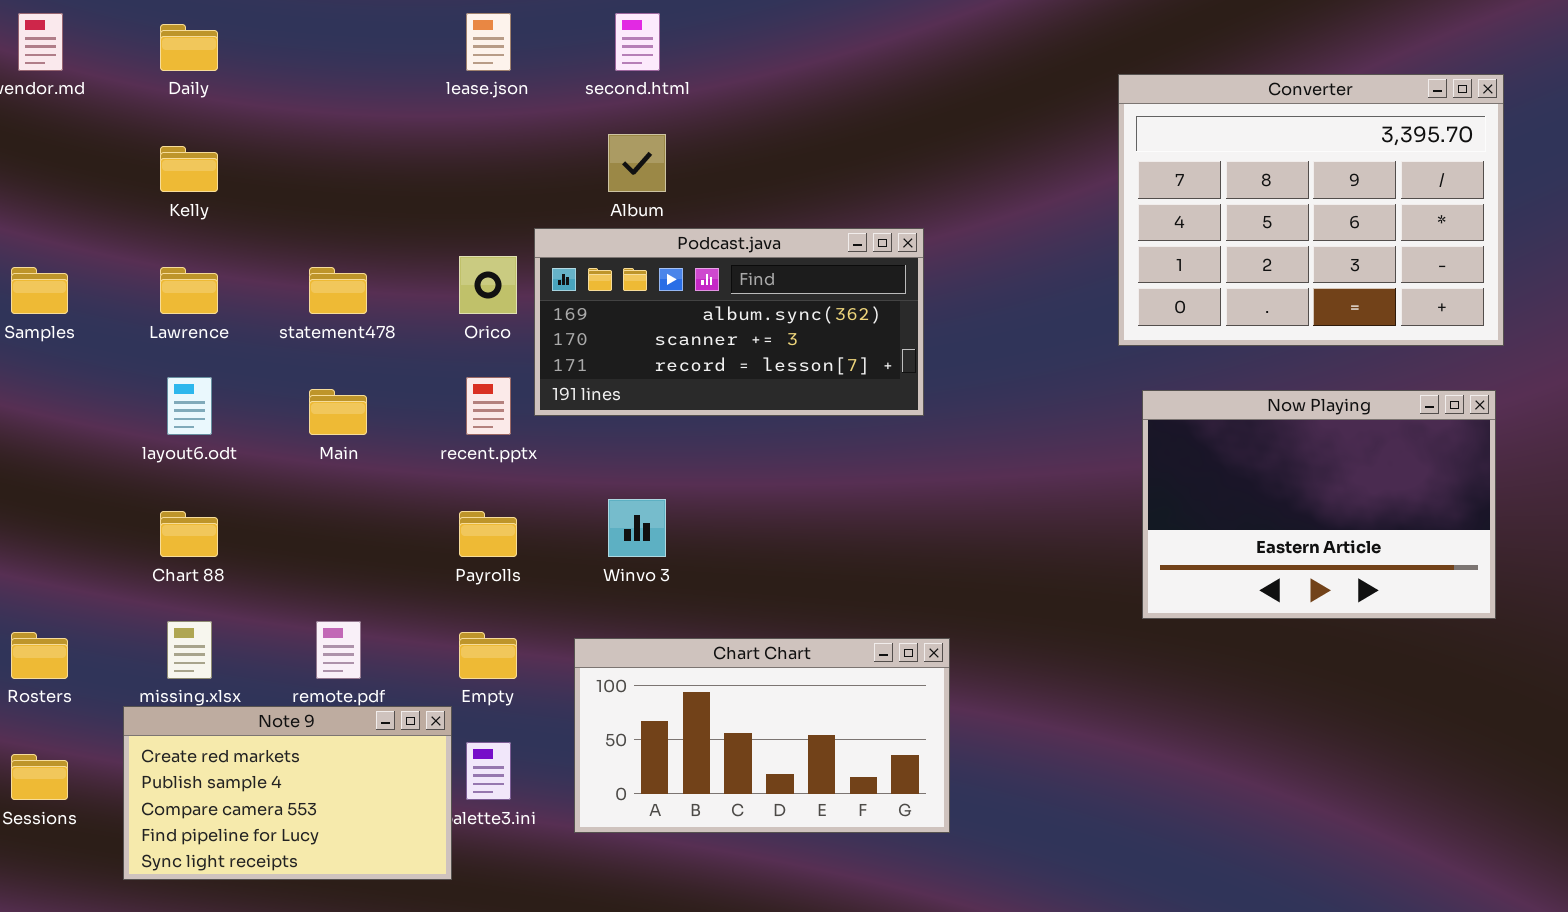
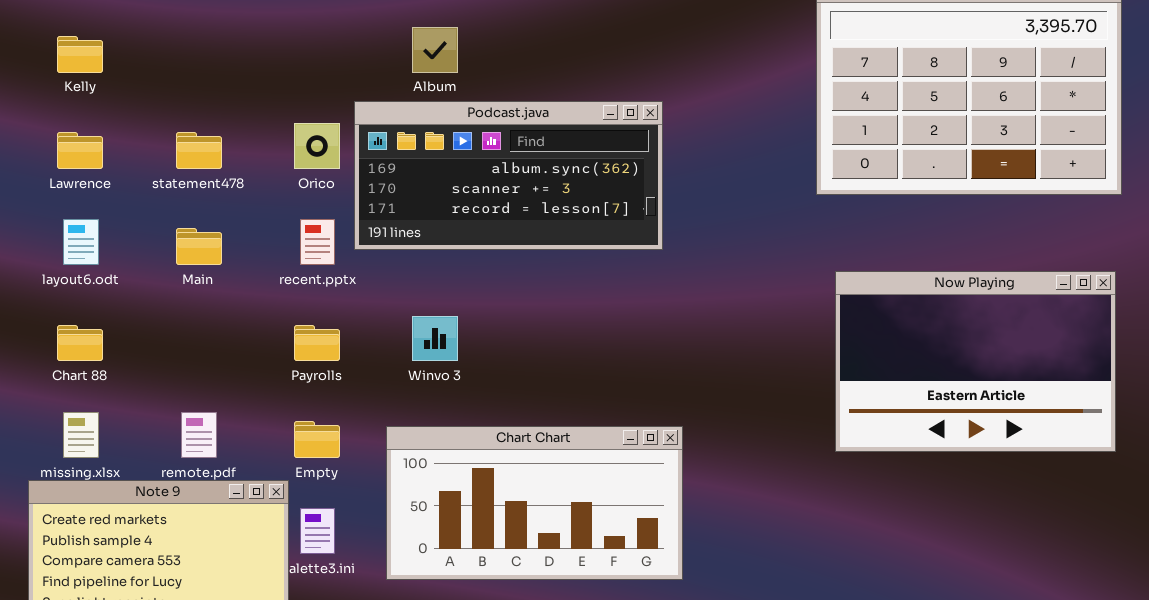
Now Playing: [1142,390,1496,619] -> [835,271,1116,452], moved

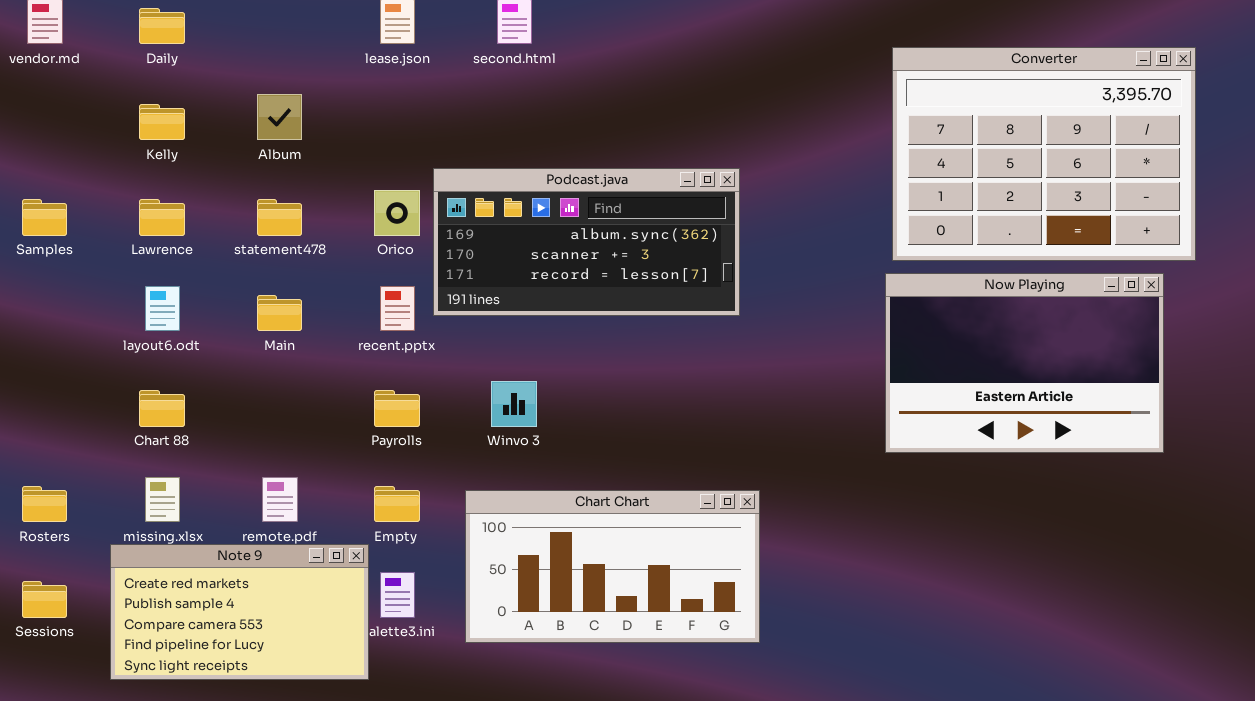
Album: [412,27,458,73] -> [257,94,302,140], moved
Now Playing: [835,271,1116,452] -> [885,273,1164,453], moved

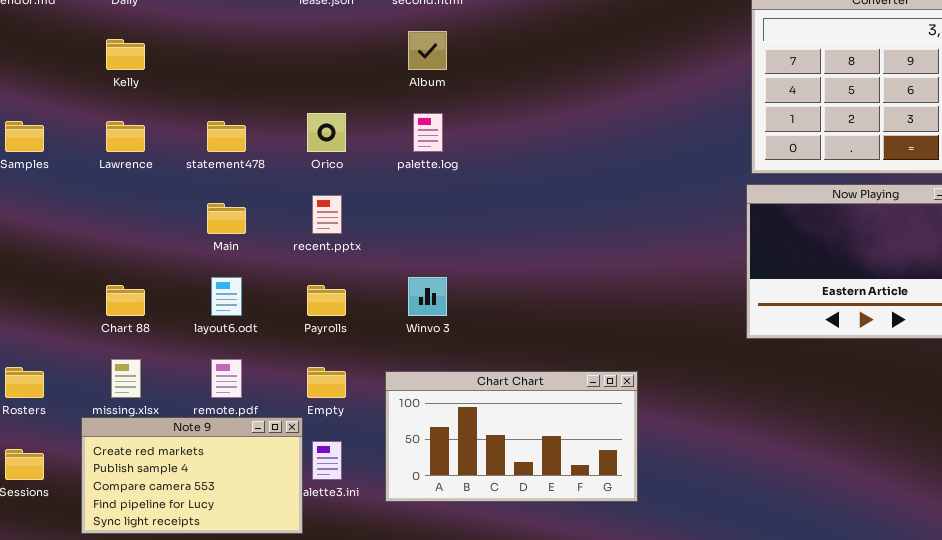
Album: [257,94,302,140] -> [408,31,447,70], moved
Podcast.java: [433,168,740,316] -> none, closed
layout6.odt: [145,286,180,331] -> [211,277,242,316], moved

